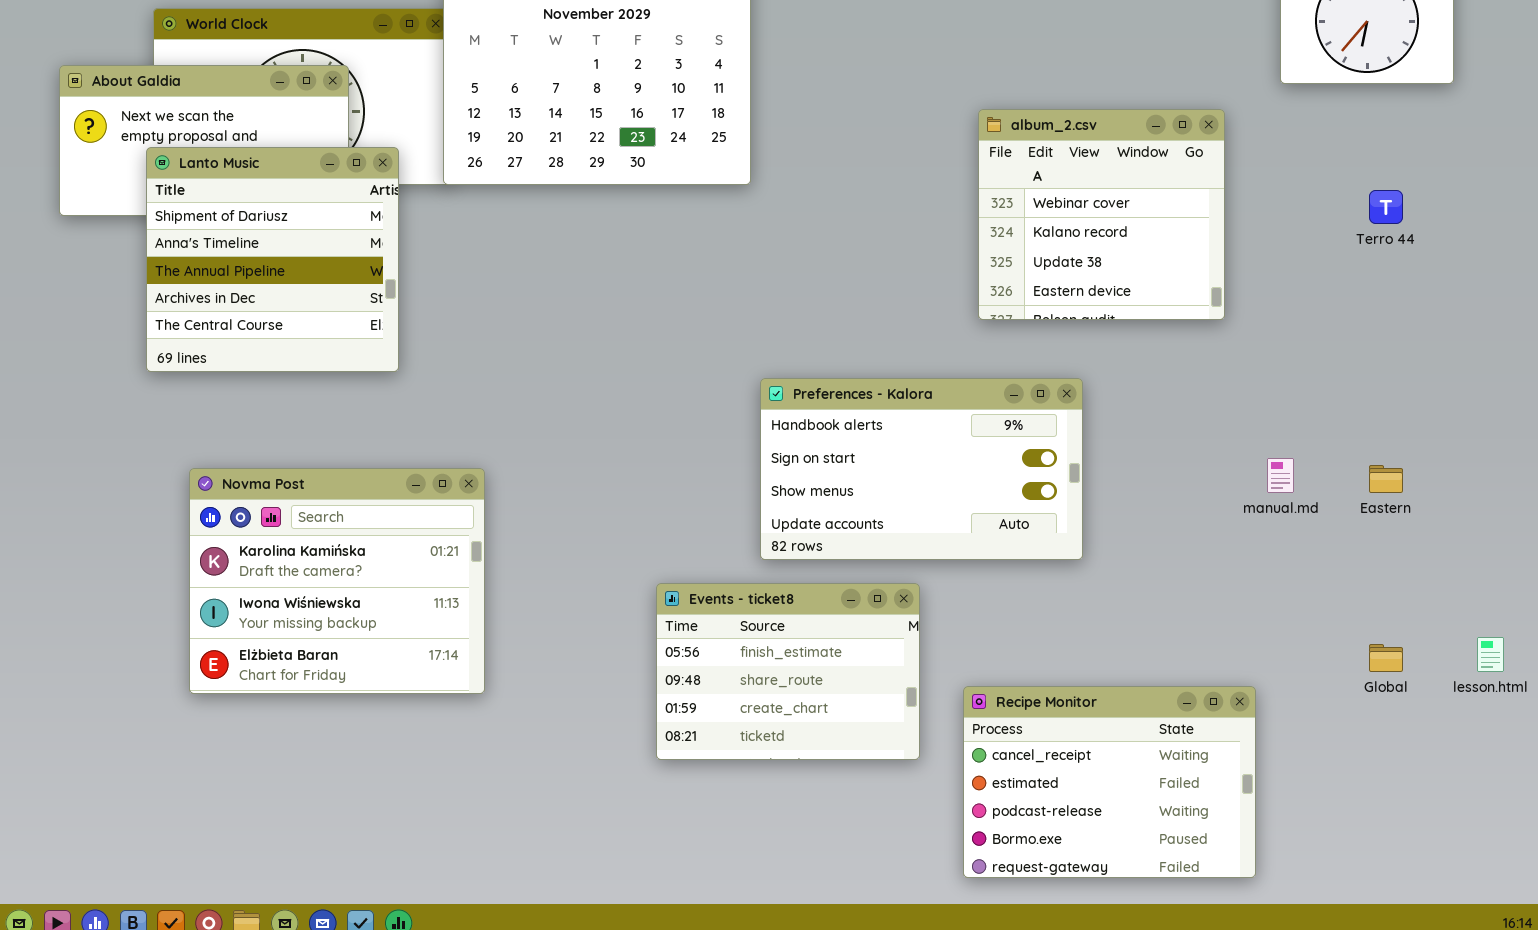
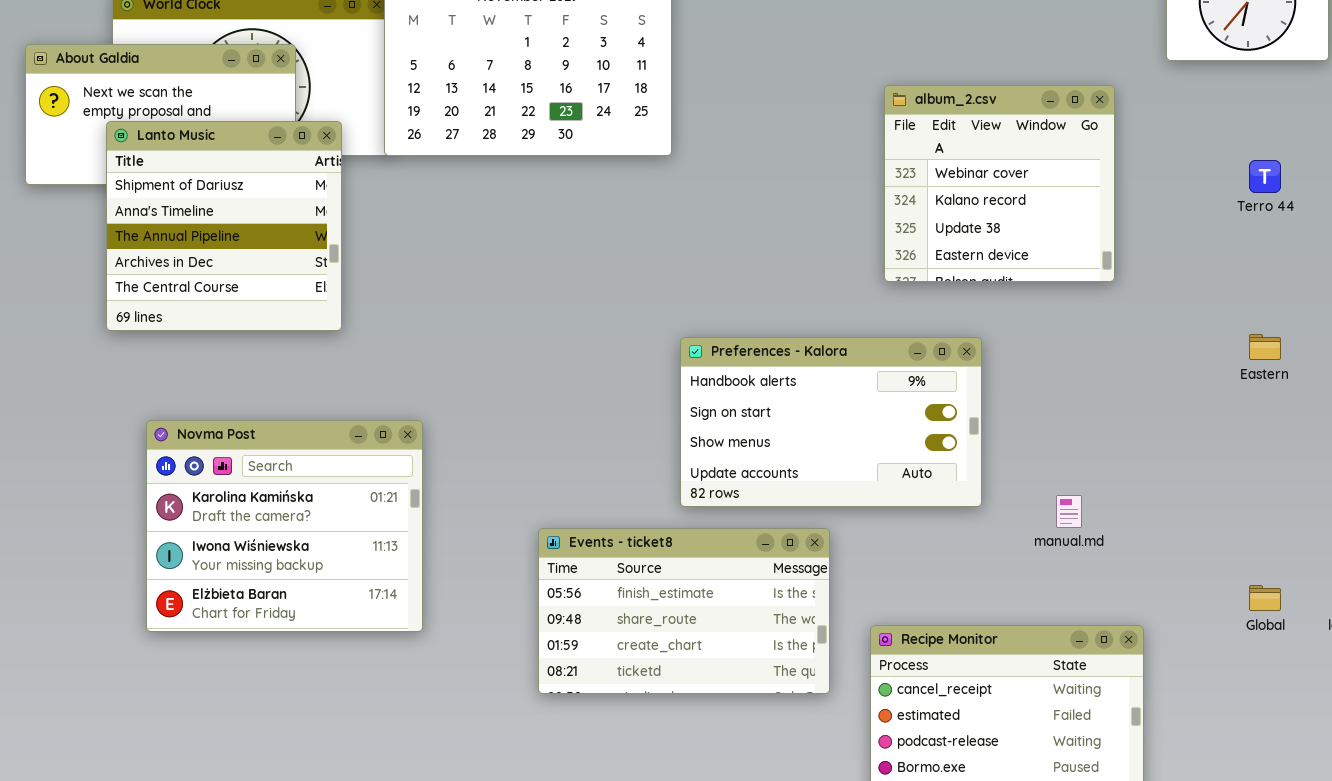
manual.md: [1267,458,1294,493] -> [1056,495,1082,528], moved
Eastern: [1369,465,1403,493] -> [1249,334,1281,360], moved
Events - ticket8: [656,583,920,760] -> [538,528,830,694], resized

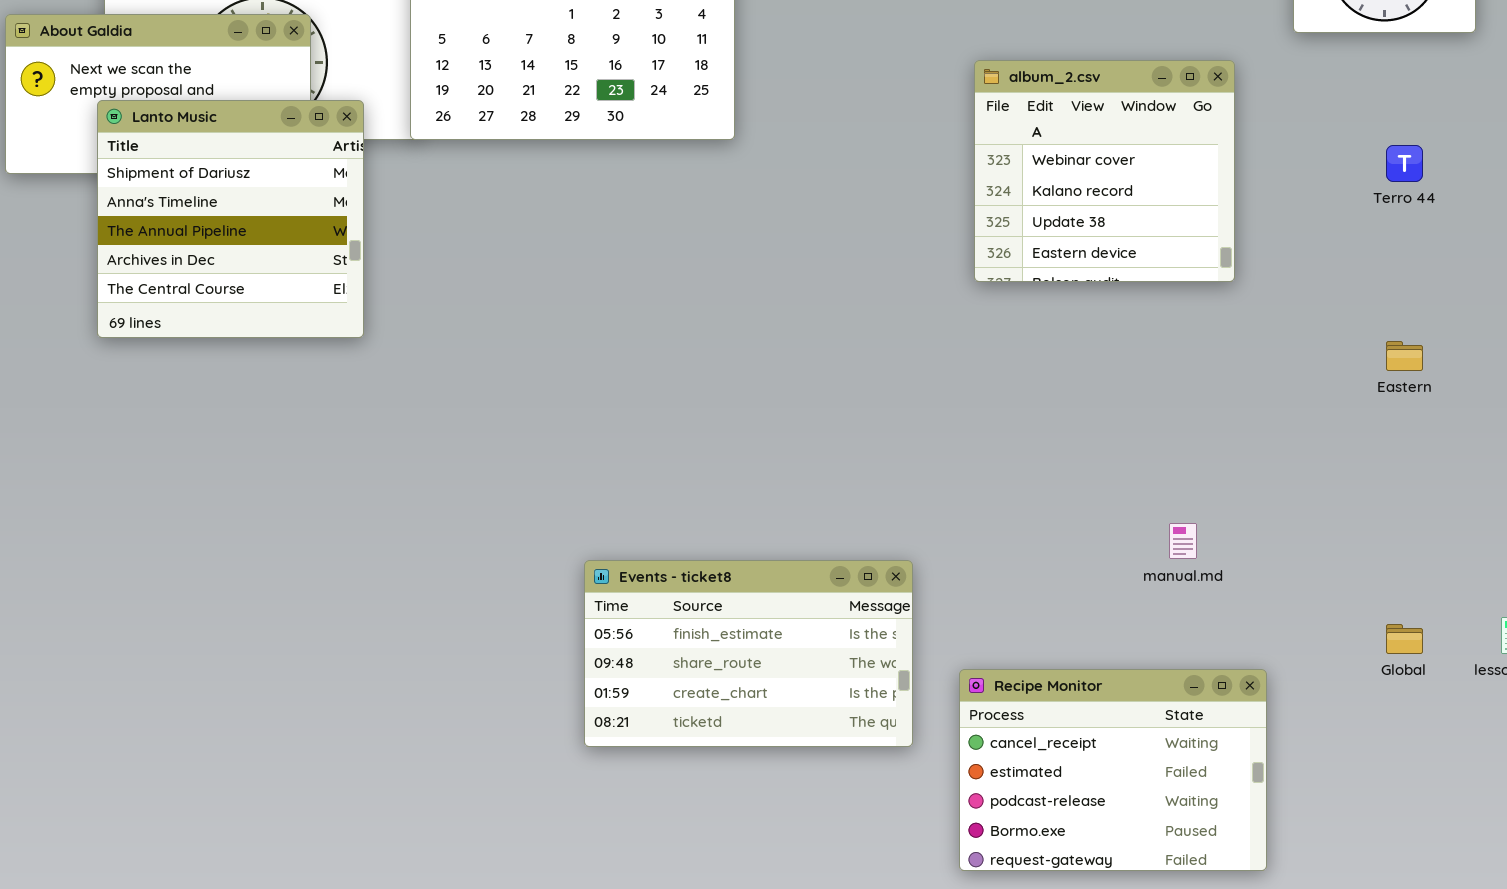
Preferences - Kalora: [680,337,982,507] -> none, closed
Novma Post: [146,420,423,632] -> none, closed

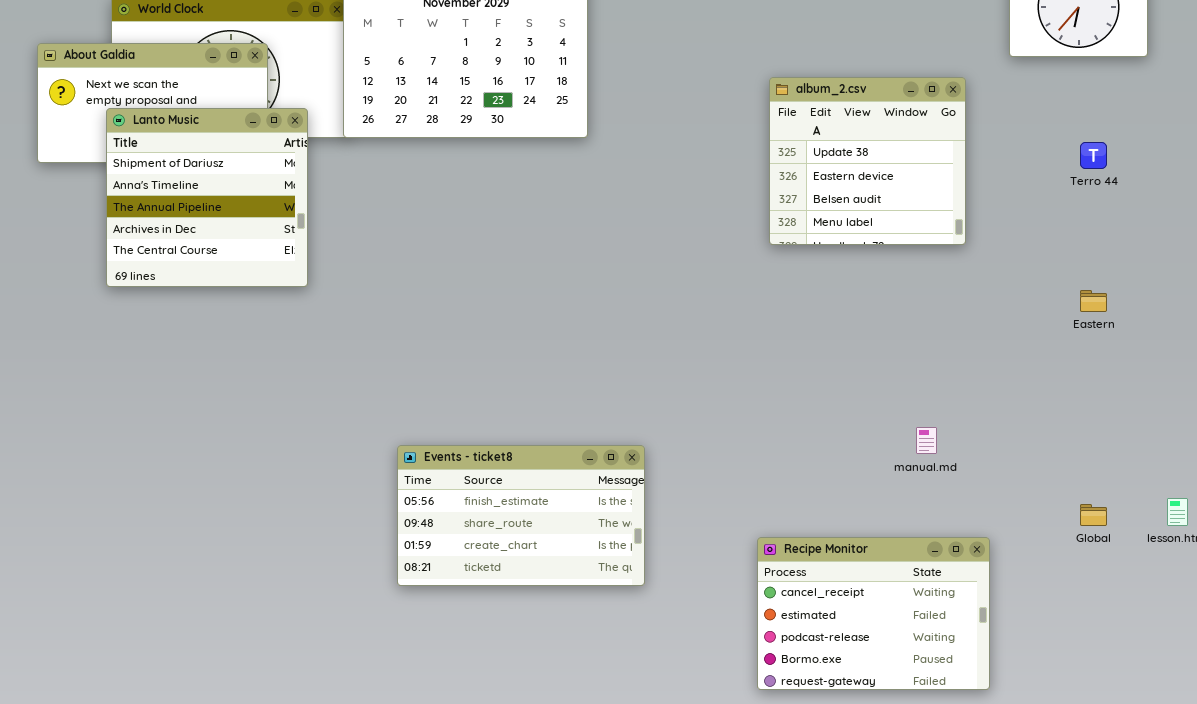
album_2.csv: [974,60,1235,282] -> [769,77,966,245], scrolled down 2 rows
Events - ticket8: [584,560,913,747] -> [397,445,645,586], moved

